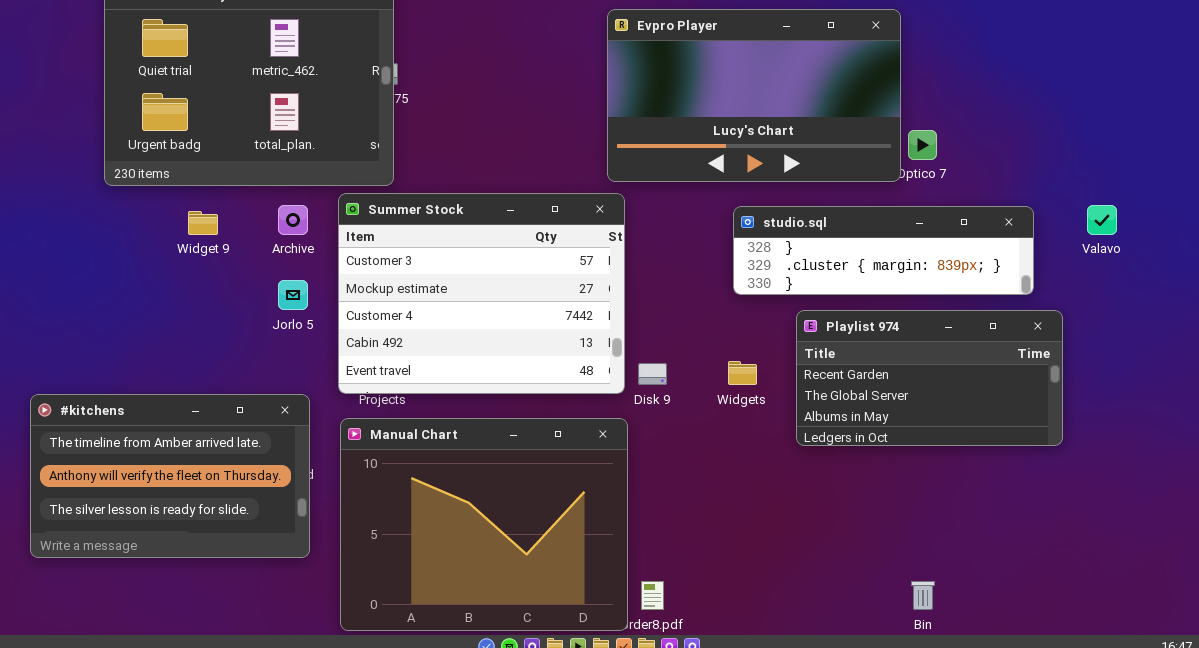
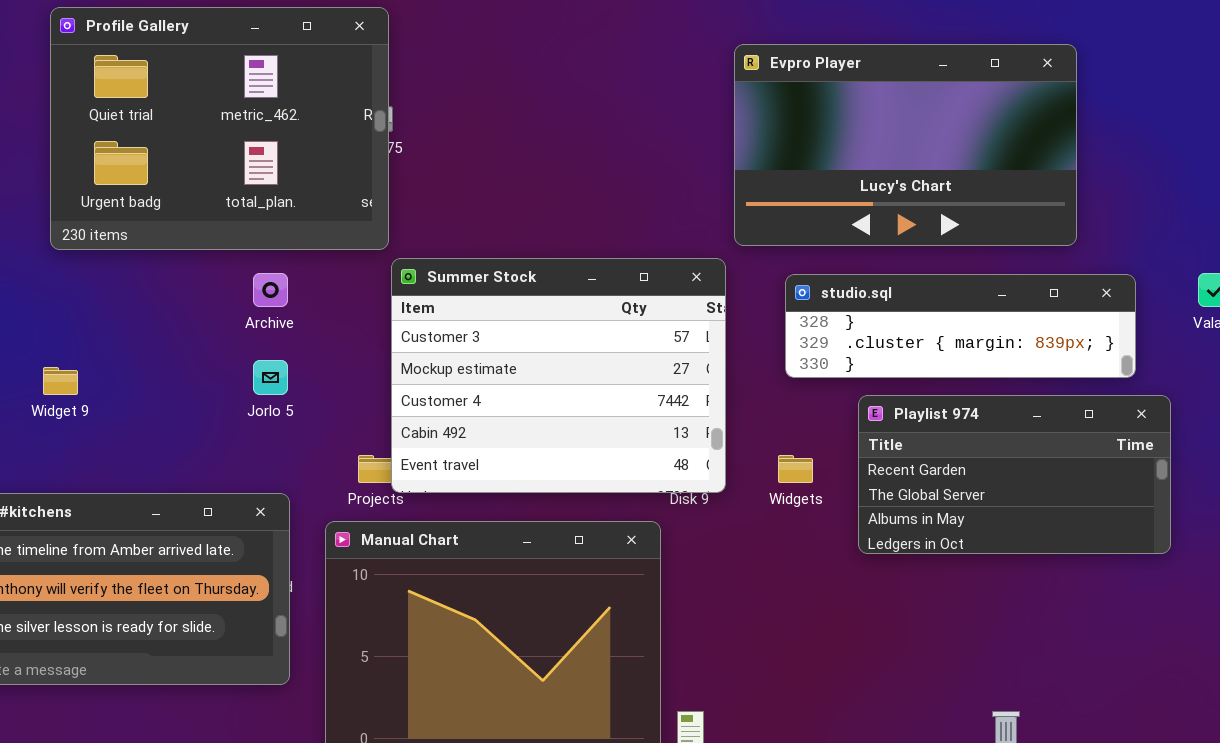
Evpro Player: [607,9,901,182] -> [734,44,1077,246], moved
Summer Stock: [338,193,625,394] -> [391,258,726,493], moved
Widget 9: [188,211,218,235] -> [43,367,78,395], moved

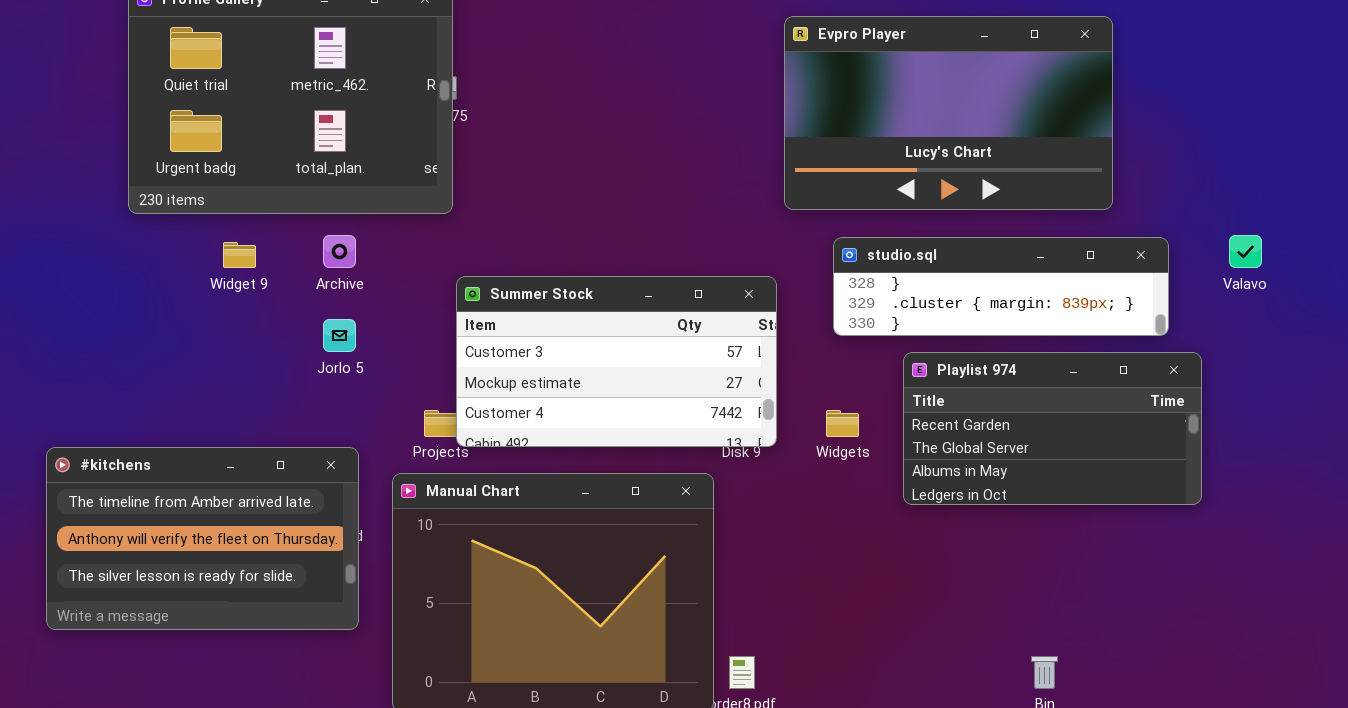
Summer Stock: [391,258,726,493] -> [456,276,777,447], resized
Widget 9: [43,367,78,395] -> [223,242,256,268], moved

